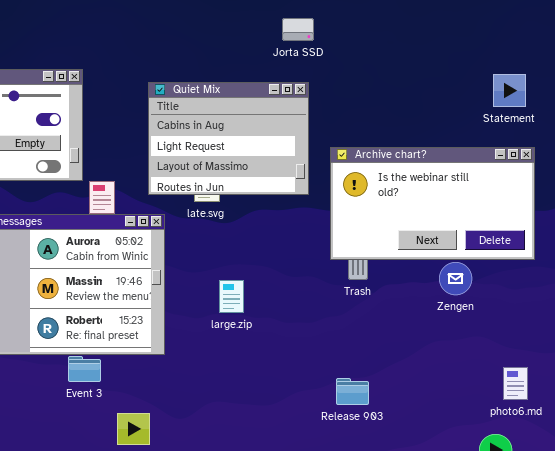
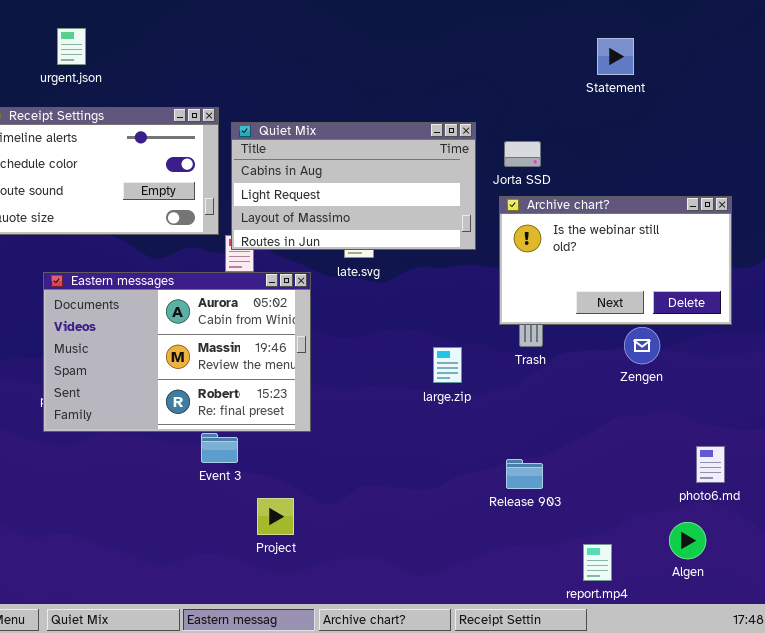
Jorta SSD: [282,18,314,41] -> [504,141,541,167], moved
Statement: [493,74,526,107] -> [597,38,634,75], moved
Quiet Mix: [148,82,309,195] -> [231,122,476,250], resized
large.zip: [219,280,244,313] -> [433,347,462,383], moved

